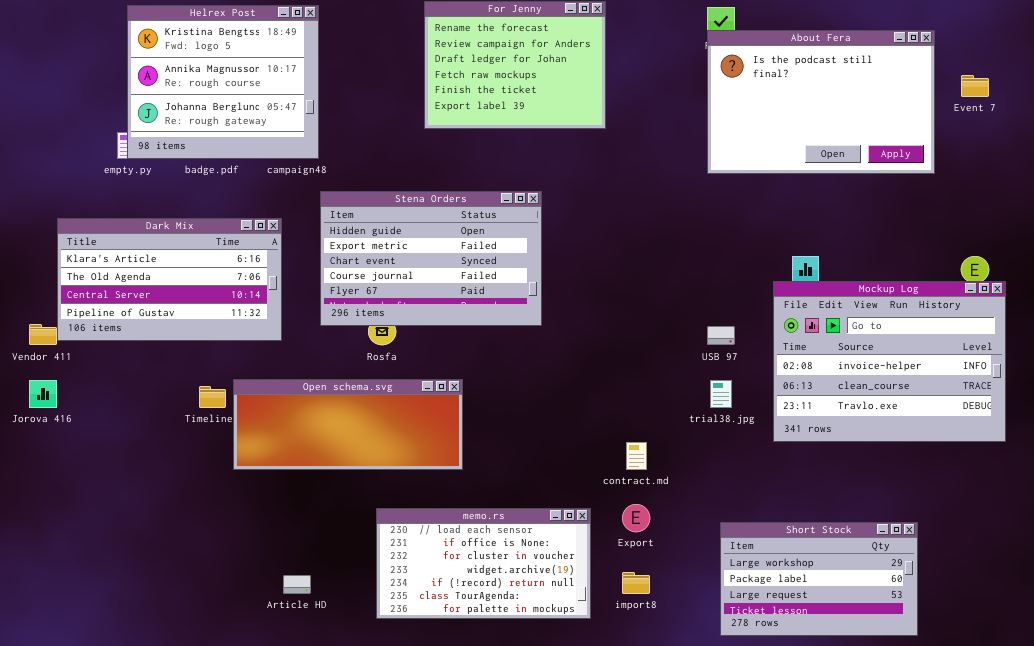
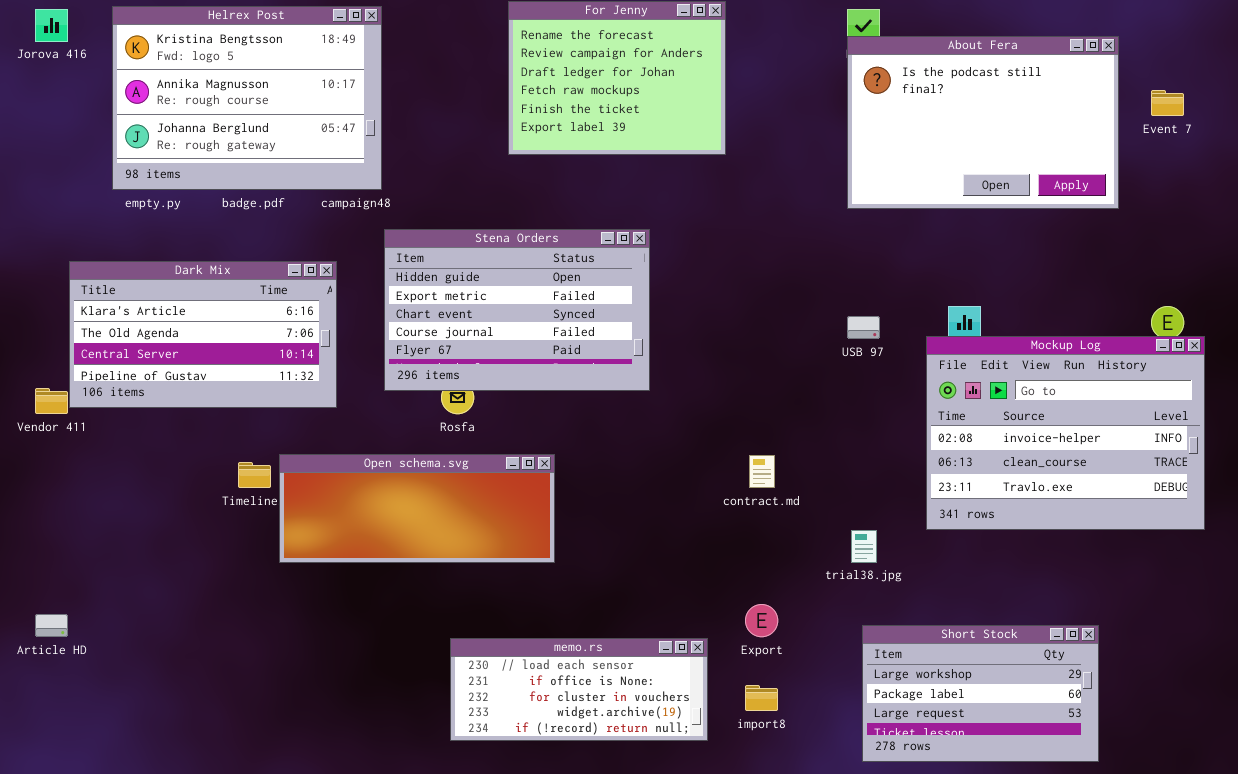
Helrex Post: [127,5,319,159] -> [112,6,382,190], resized
USB 97: [707,326,735,345] -> [847,316,880,339], moved
Jorova 416: [29,380,57,408] -> [35,9,68,42], moved
trial38.jpg: [710,380,732,408] -> [851,530,877,563], moved
contract.md: [626,442,647,470] -> [749,455,775,488], moved
memo.rs: [376,508,591,619] -> [450,638,708,741], resized
Article HD: [283,575,311,594] -> [35,614,68,637], moved

